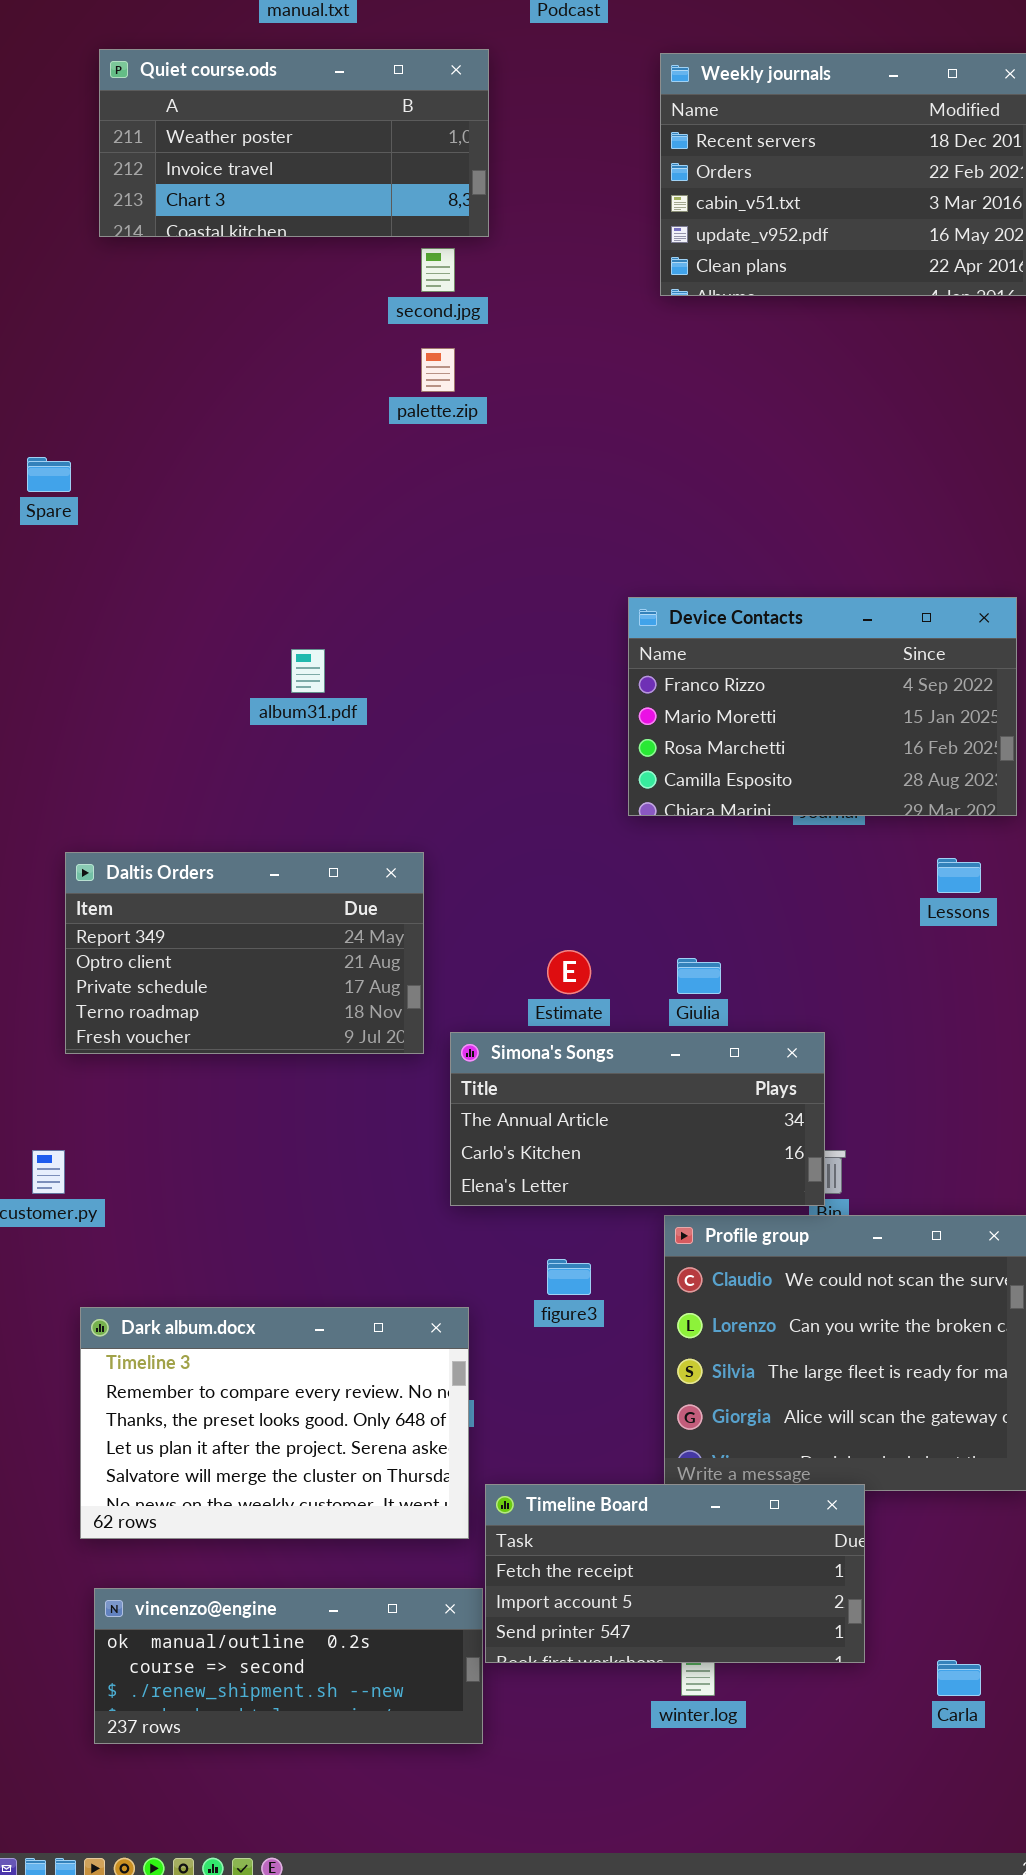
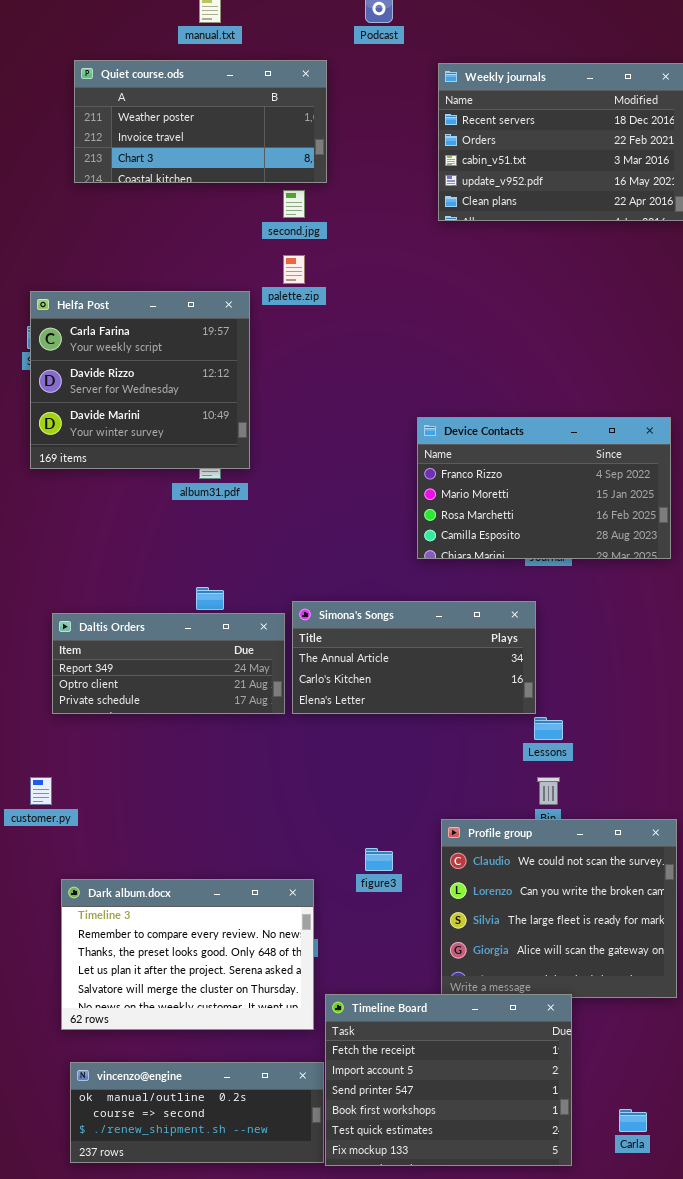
Helfa Post: none -> [30,291,250,469], opened
Daltis Orders: [65,852,424,1054] -> [52,613,285,714], resized
Lessons: [937,858,981,893] -> [534,717,563,740], moved
Simona's Songs: [450,1032,825,1206] -> [292,601,536,714], moved
Timeline Board: [485,1484,865,1663] -> [325,994,572,1166], resized

